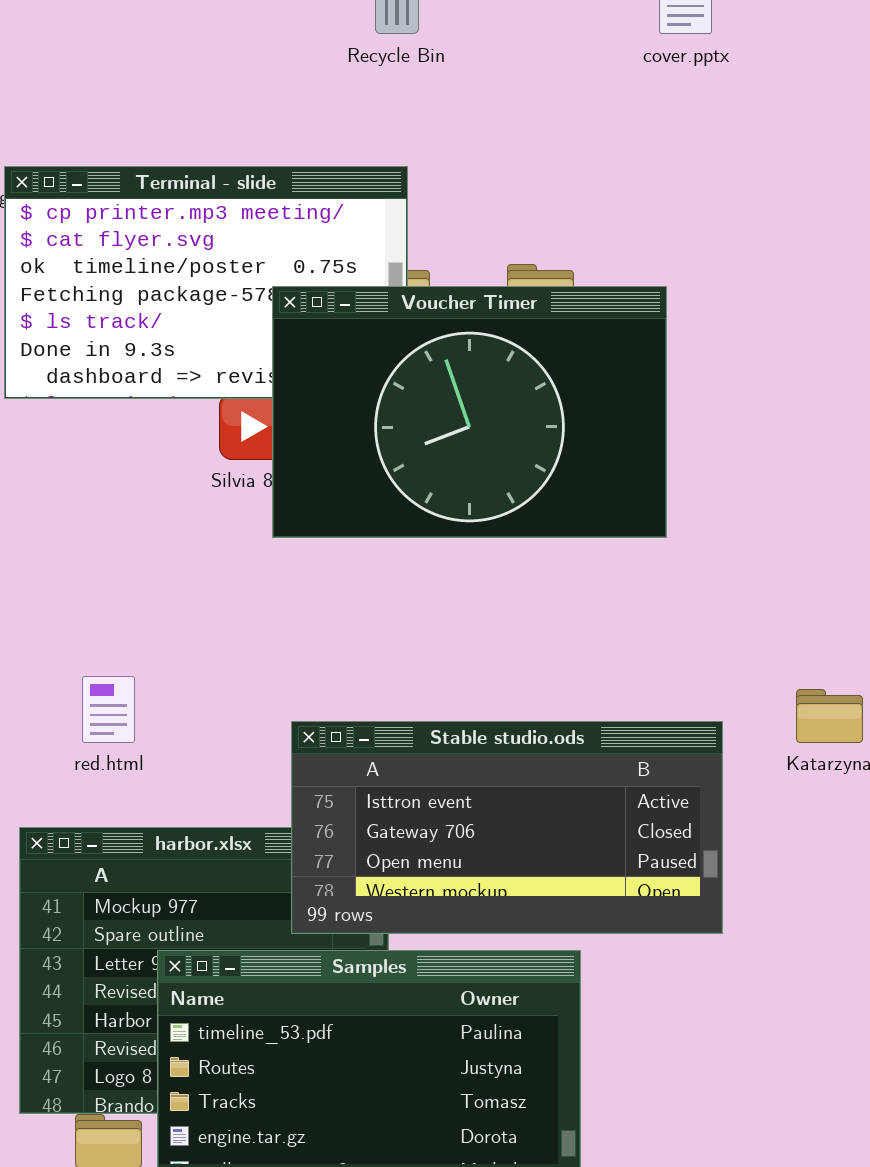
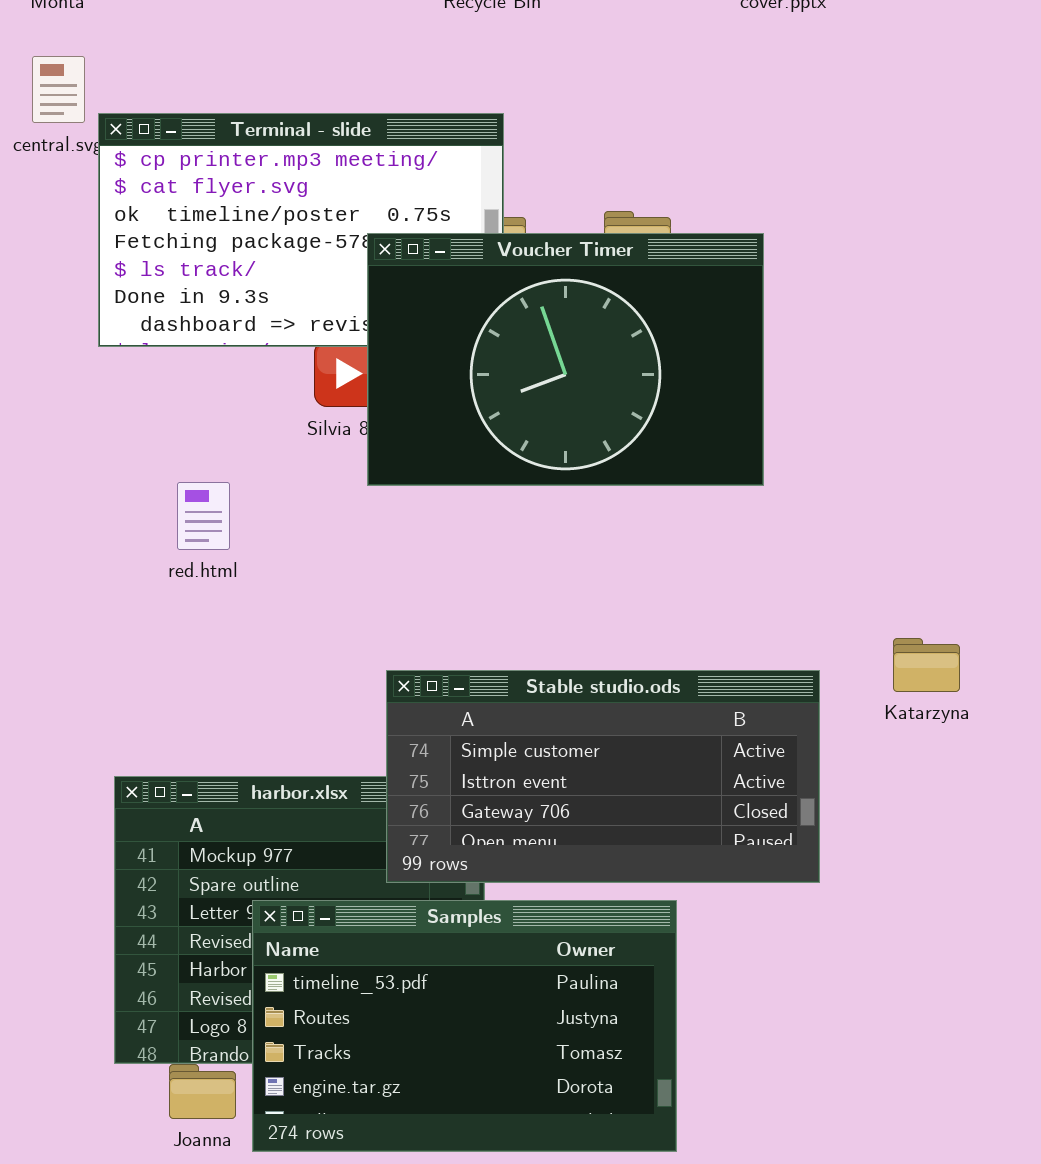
red.html: [82,676,135,743] -> [177,482,230,550], moved
Stable studio.ods: [291,721,723,934] -> [386,670,820,883], scrolled up 1 row

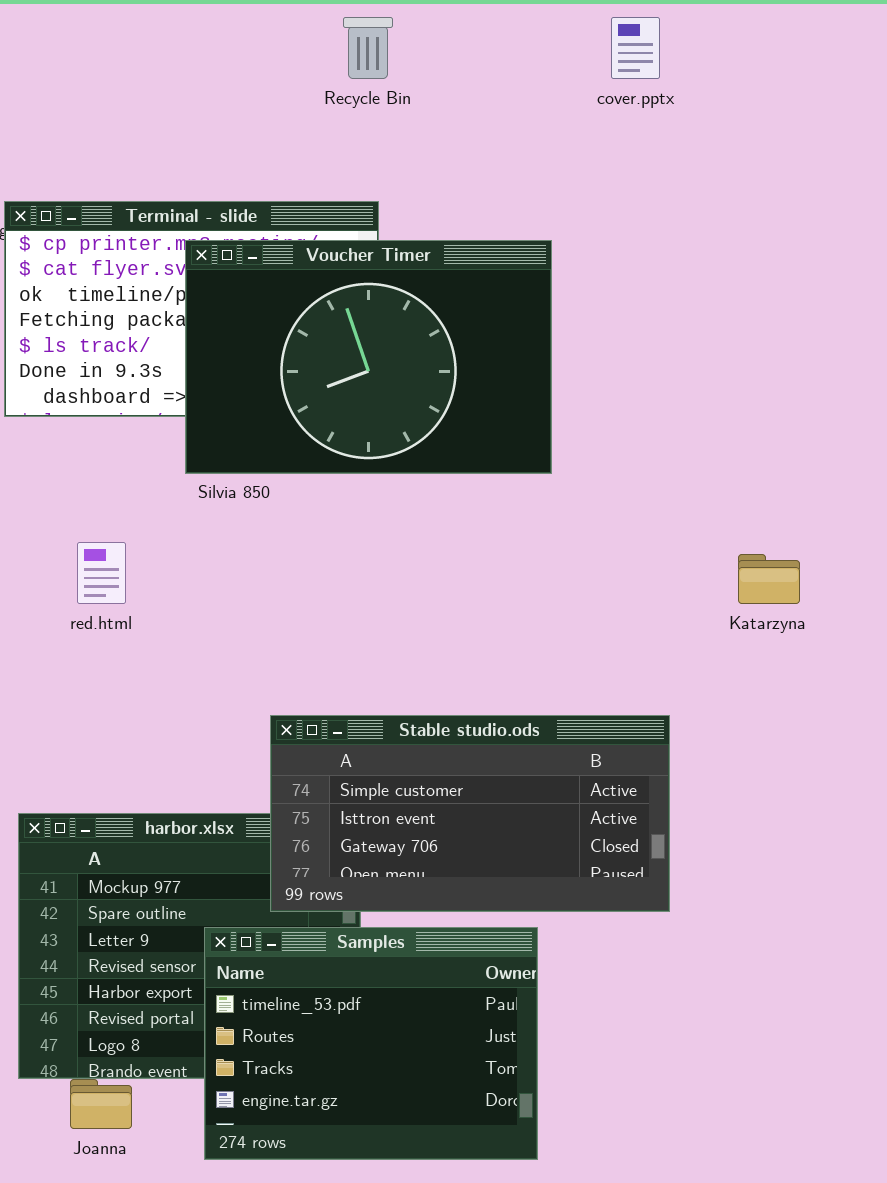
Voucher Timer: [367,233,764,486] -> [185,240,552,474], moved
Katarzyna: [893,638,960,692] -> [738,554,800,604], moved
Samples: [252,900,677,1152] -> [204,927,538,1160], resized

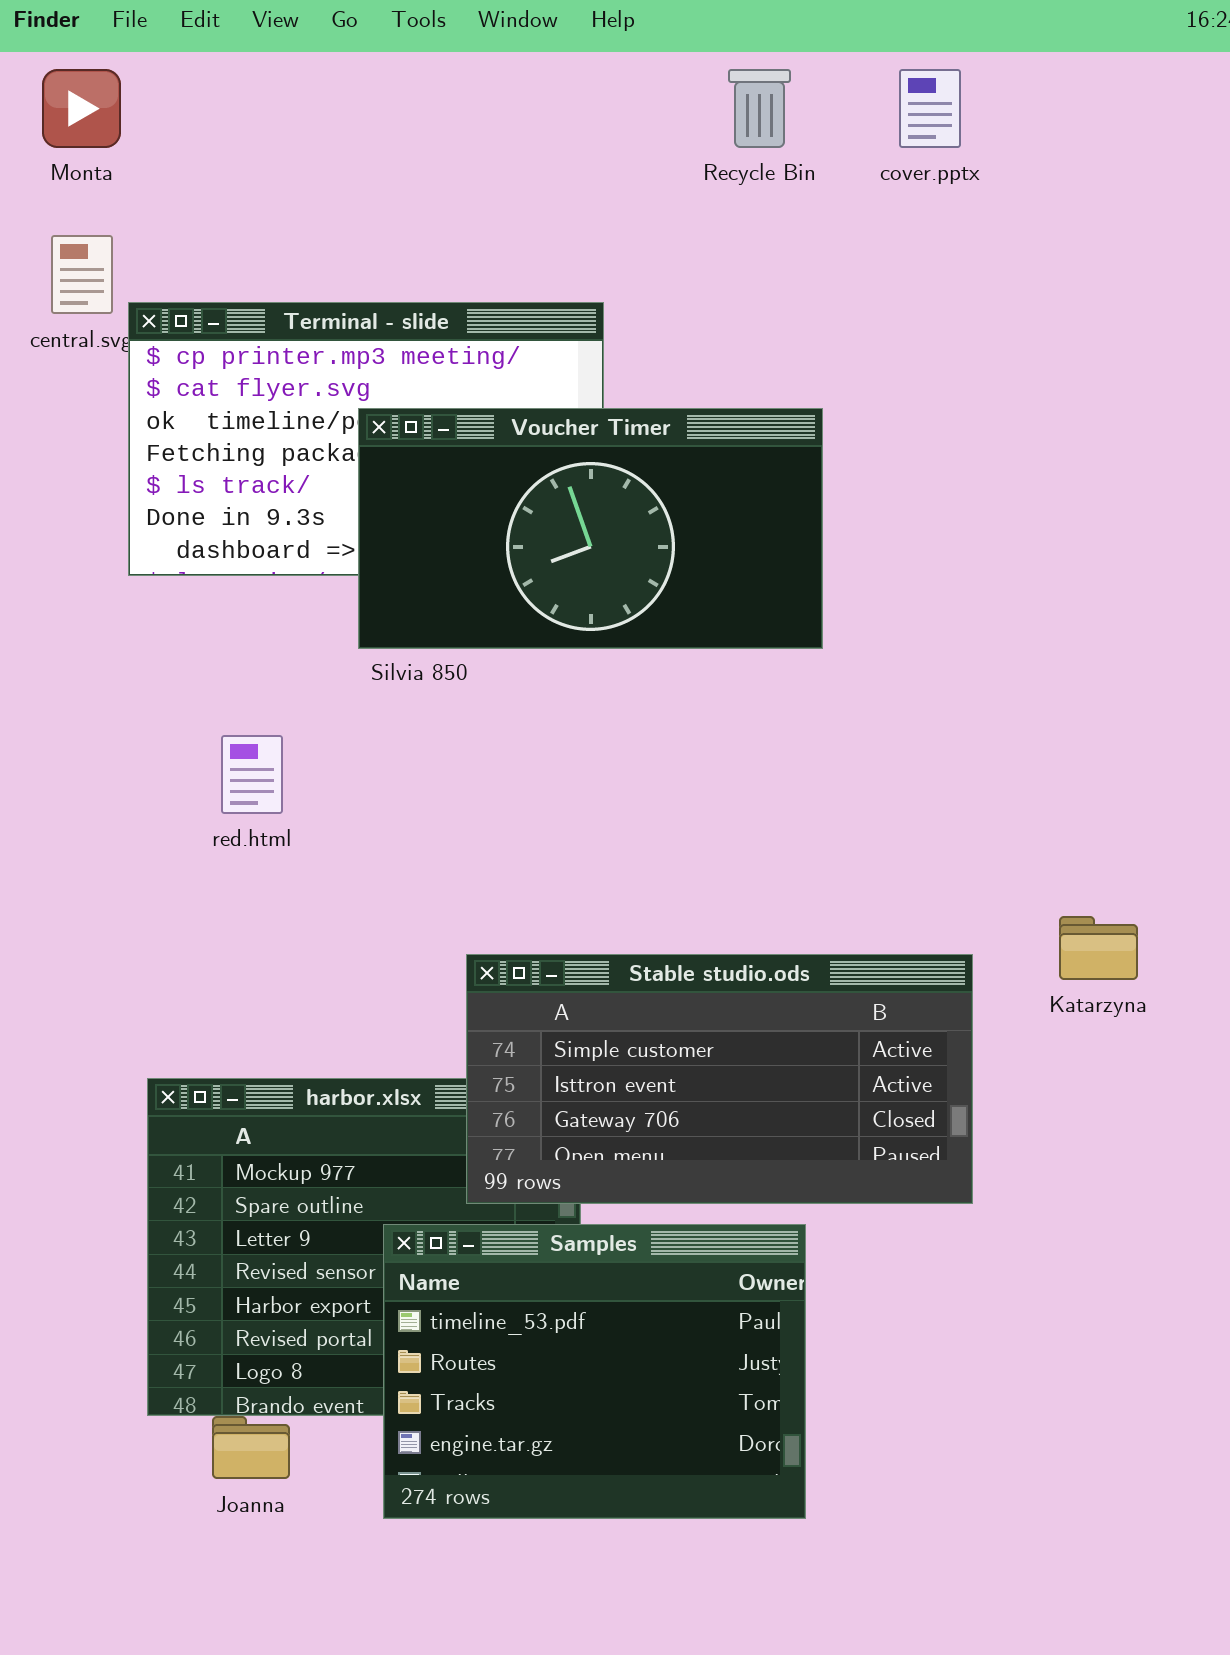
Recycle Bin: [343,17,393,79] -> [728,69,791,148], moved
Voucher Timer: [185,240,552,474] -> [358,408,823,649], resized
Katarzyna: [738,554,800,604] -> [1059,916,1138,980], moved

